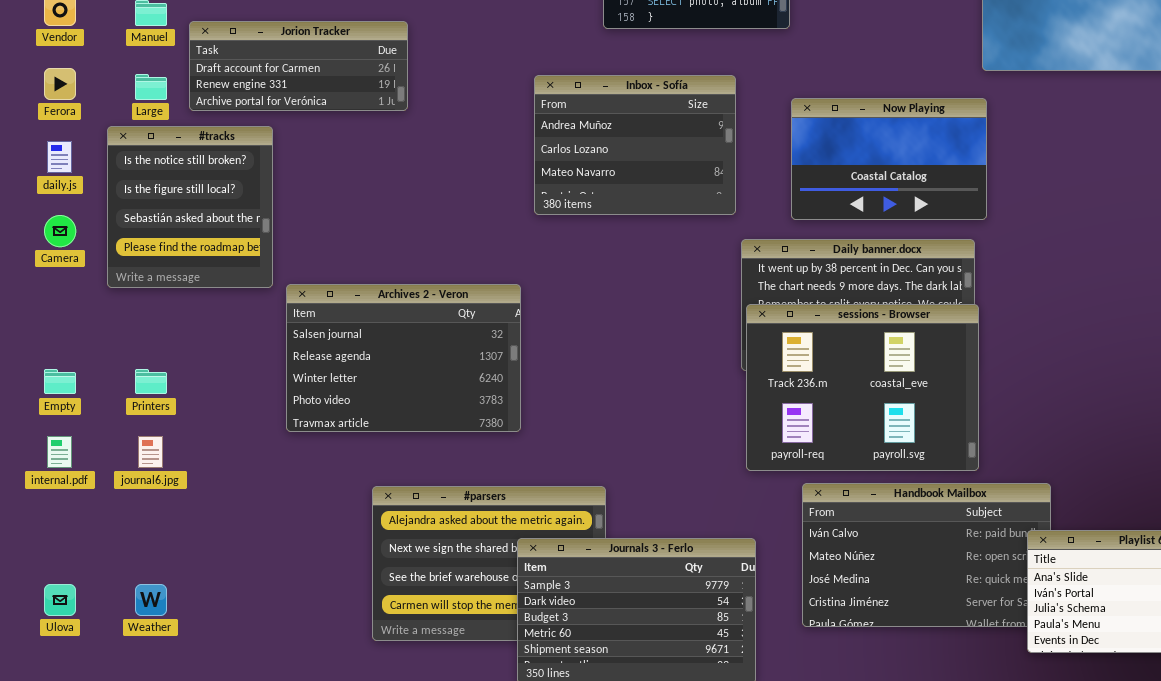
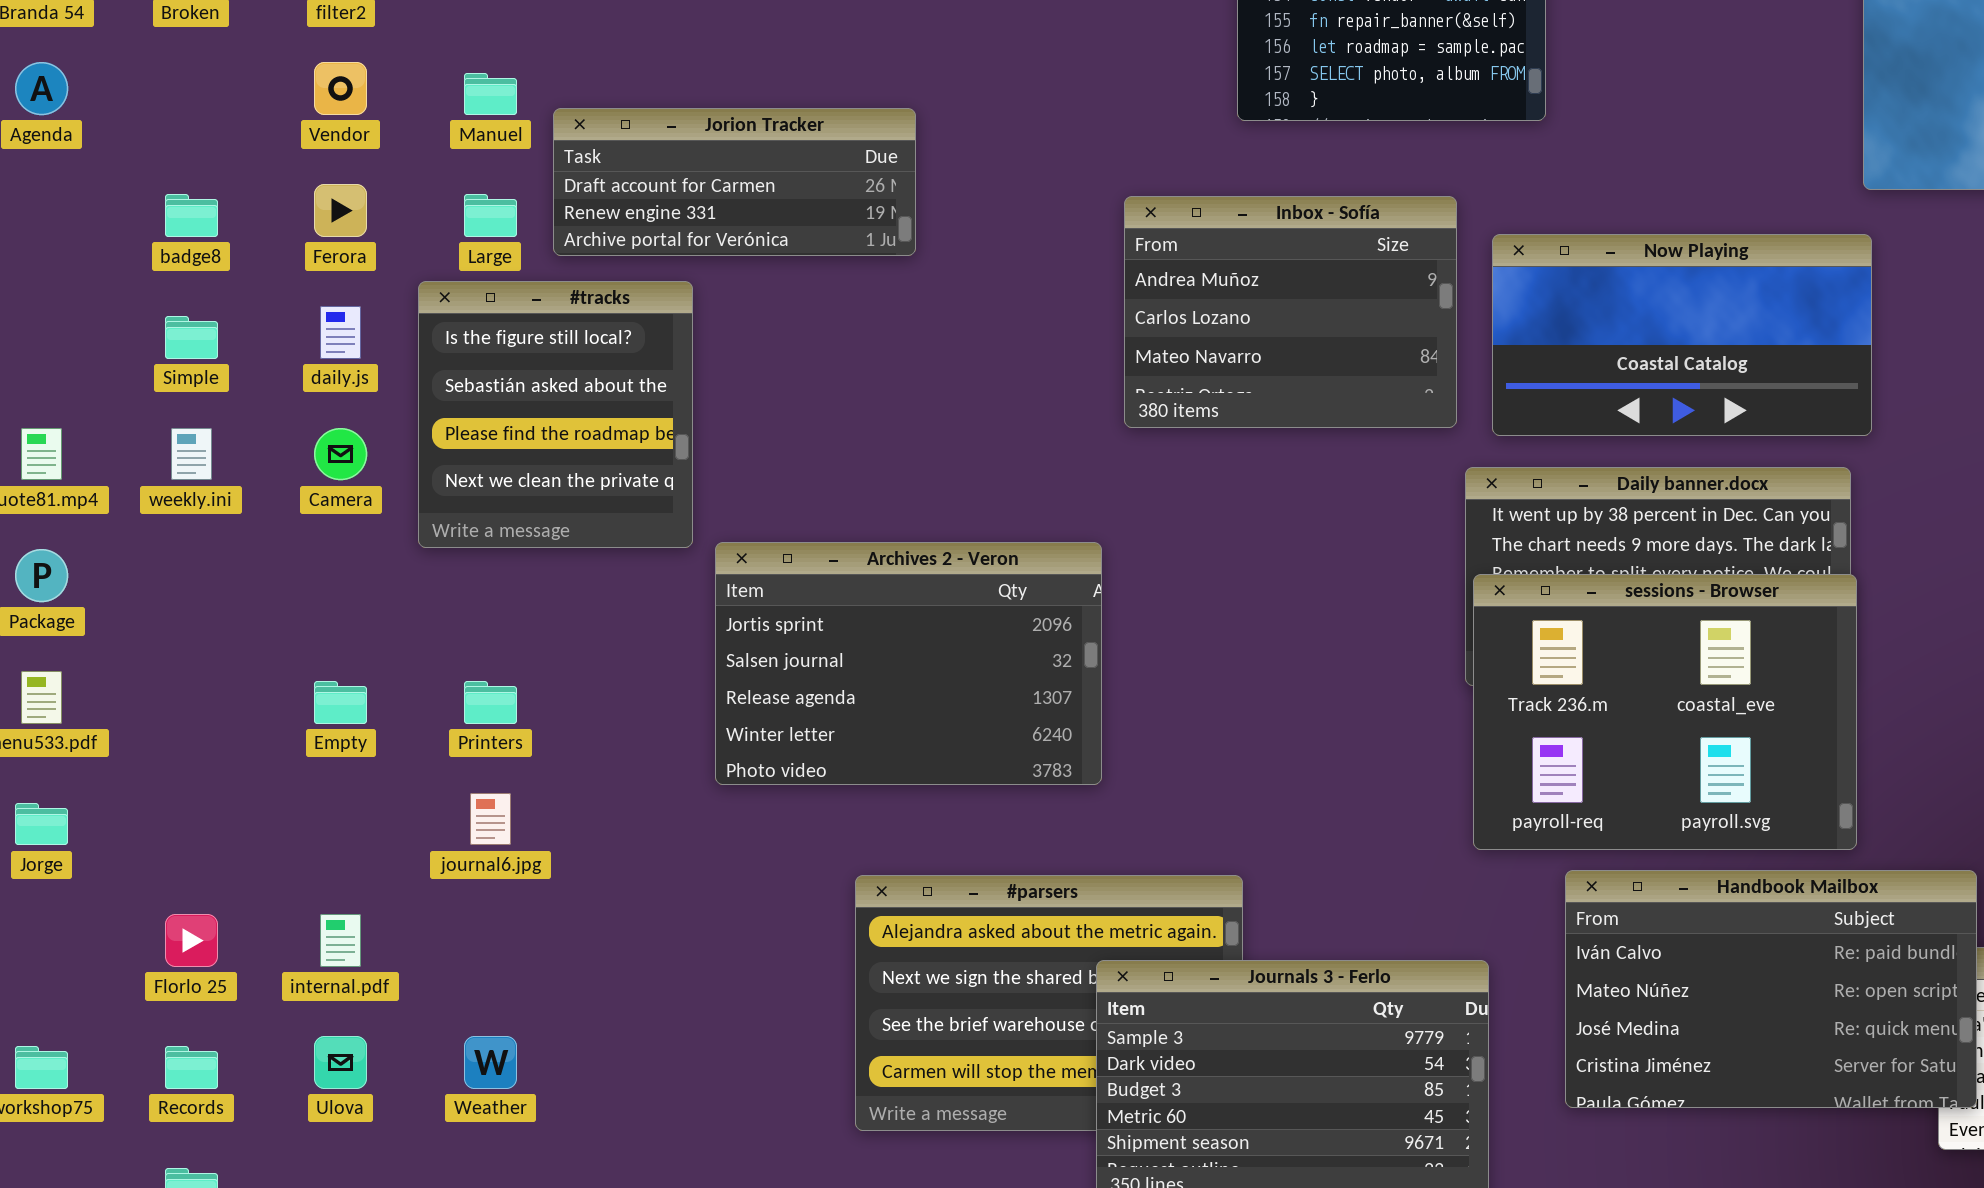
Now Playing: [791,98,987,220] -> [1492,234,1872,436], resized
#tracks: [107,126,273,288] -> [418,281,693,548], scrolled down 1 row
Archives 2 - Veron: [286,284,521,432] -> [715,542,1102,785], scrolled up 1 row
internal.pdf: [47,436,72,468] -> [320,914,361,967], moved
Handbook Mailbox: [802,483,1051,627] -> [1565,870,1977,1108], raised

